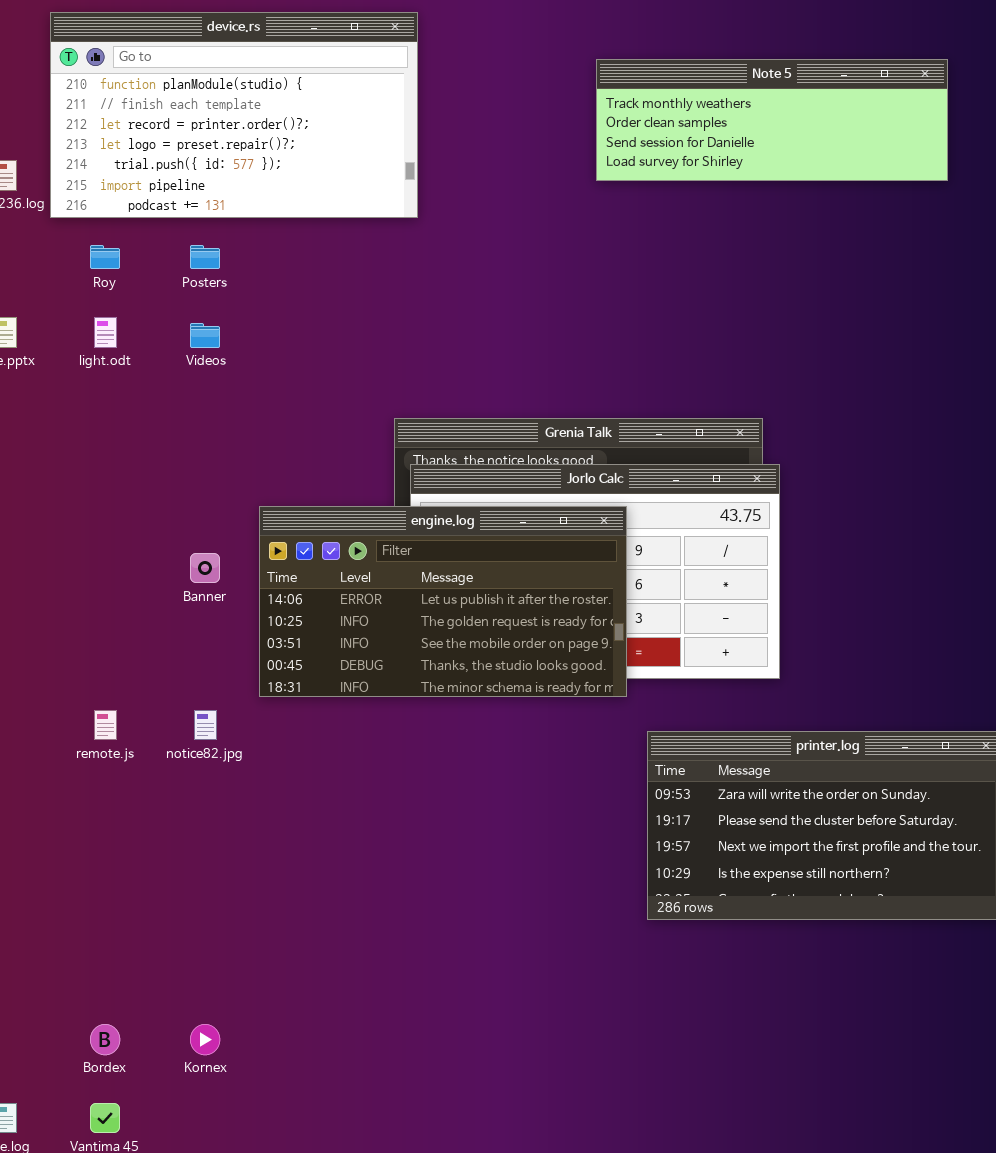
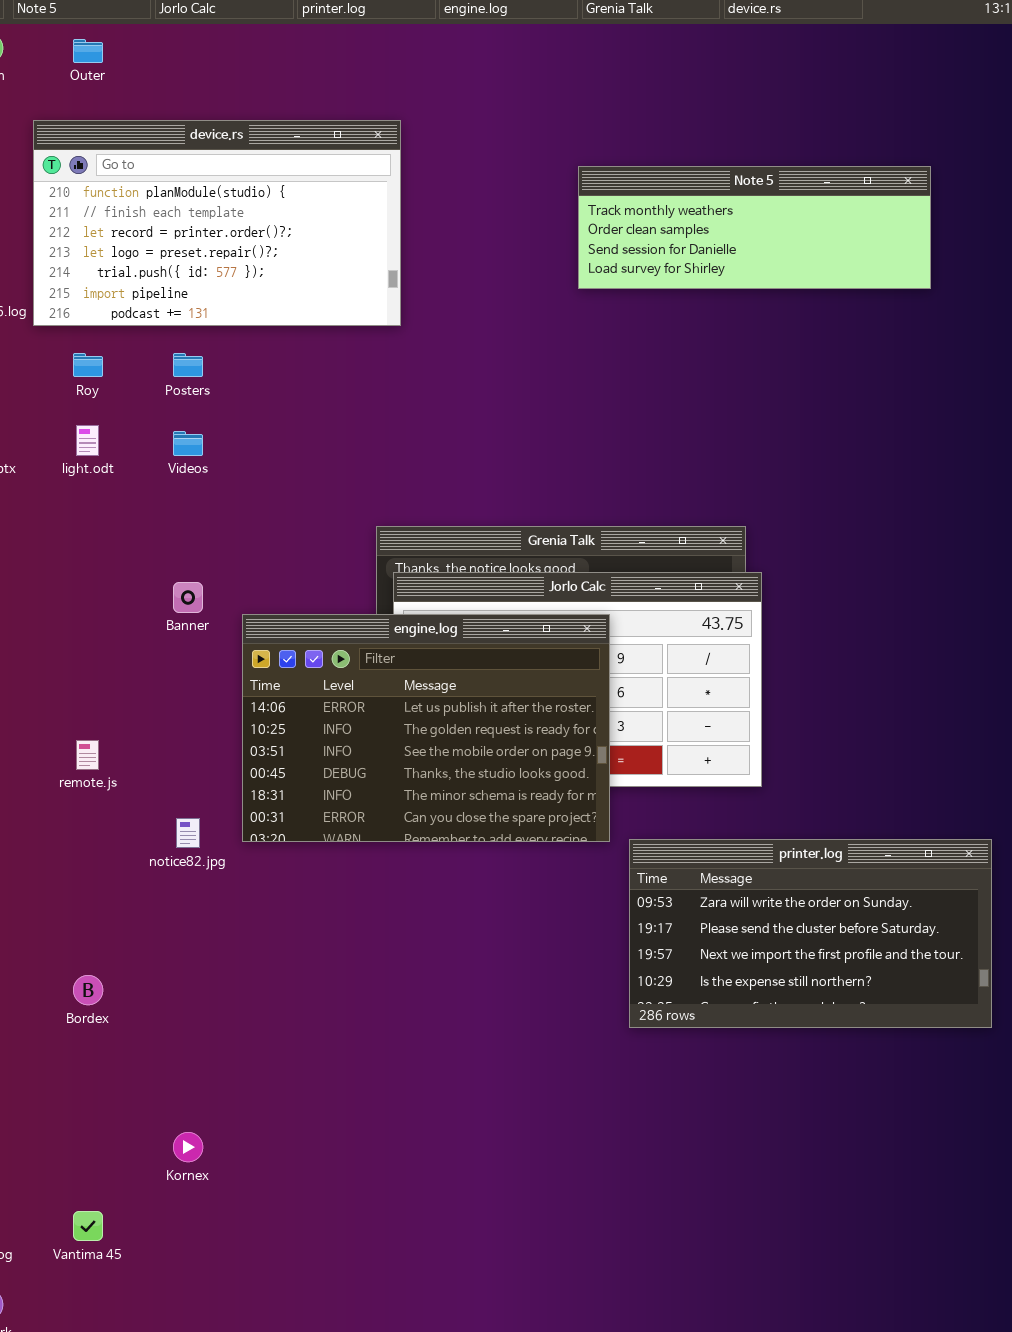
engine.log: [259,506,627,697] -> [242,614,610,842], resized
Banner: [190,553,220,583] -> [173,582,203,613], moved
remote.js: [94,710,117,740] -> [76,740,99,770], moved
Bordex: [90,1024,120,1055] -> [73,975,103,1005], moved

